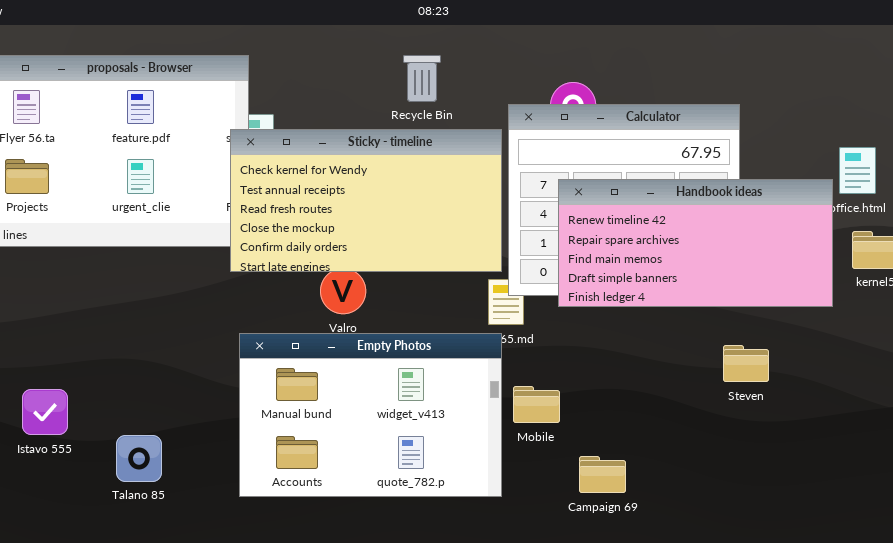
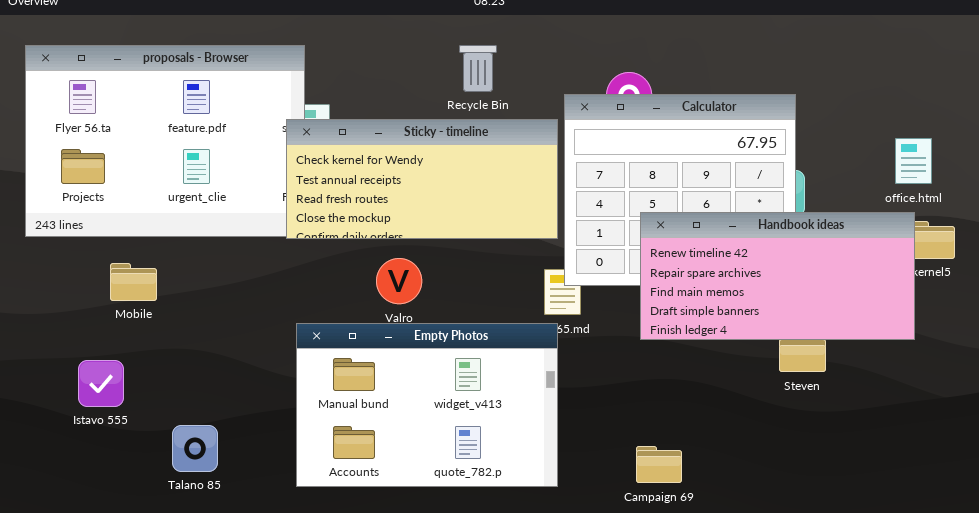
Sticky - timeline: [230,129,502,272] -> [286,119,558,239], resized
Handbook ideas: [558,179,833,307] -> [640,212,915,340], moved
Mobile: [513,386,560,423] -> [110,263,157,301], moved
Istavo 555: [22,389,68,435] -> [78,360,124,407], moved

